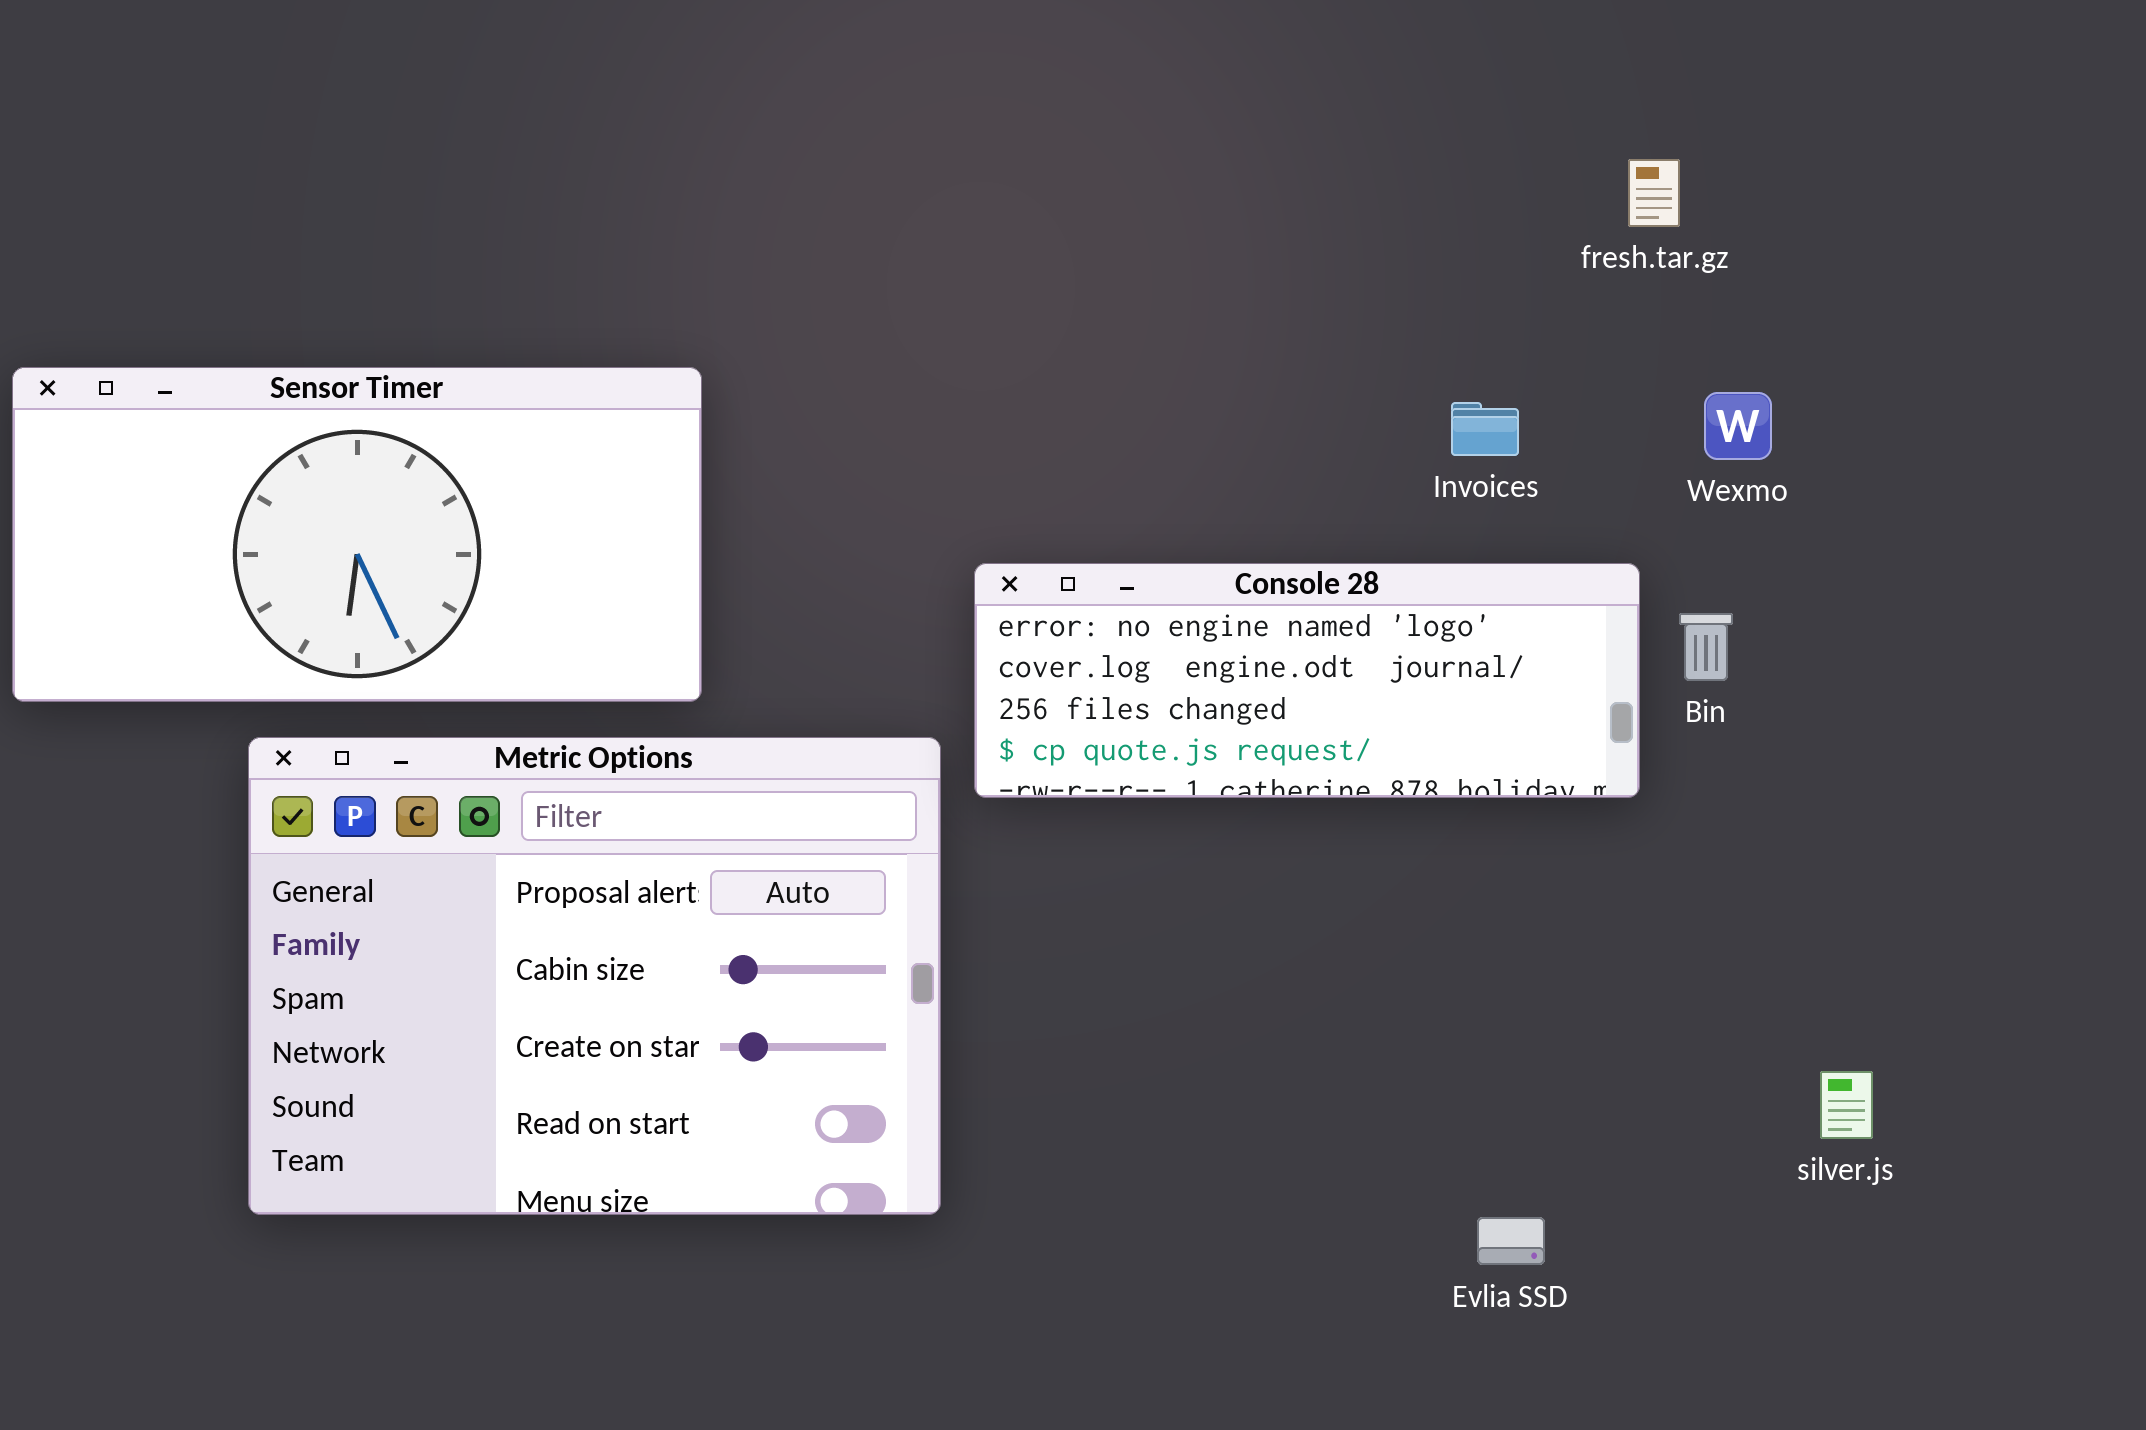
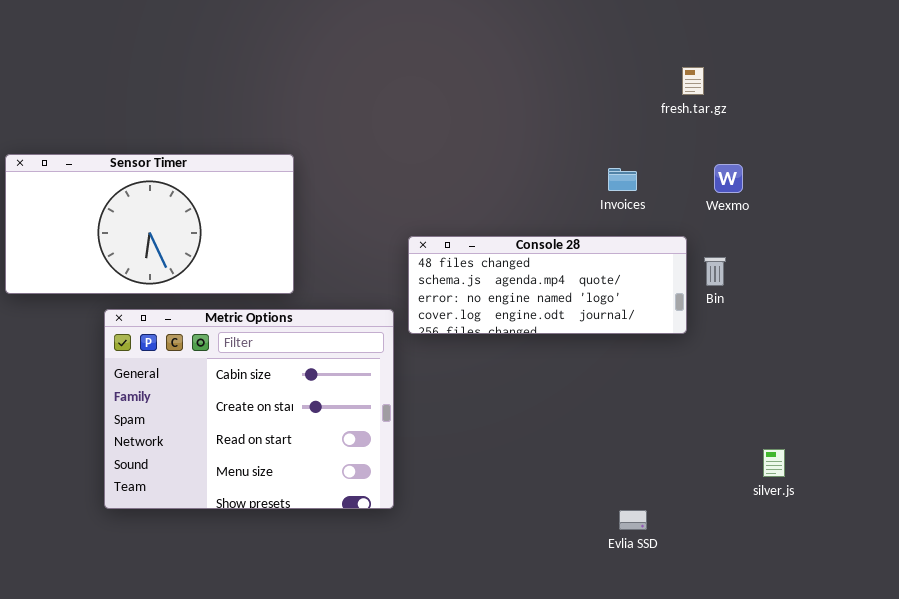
Console 28: [974,563,1640,798] -> [408,236,687,334], scrolled up 2 rows
Metric Options: [248,737,941,1215] -> [104,309,394,509], scrolled down 1 row

